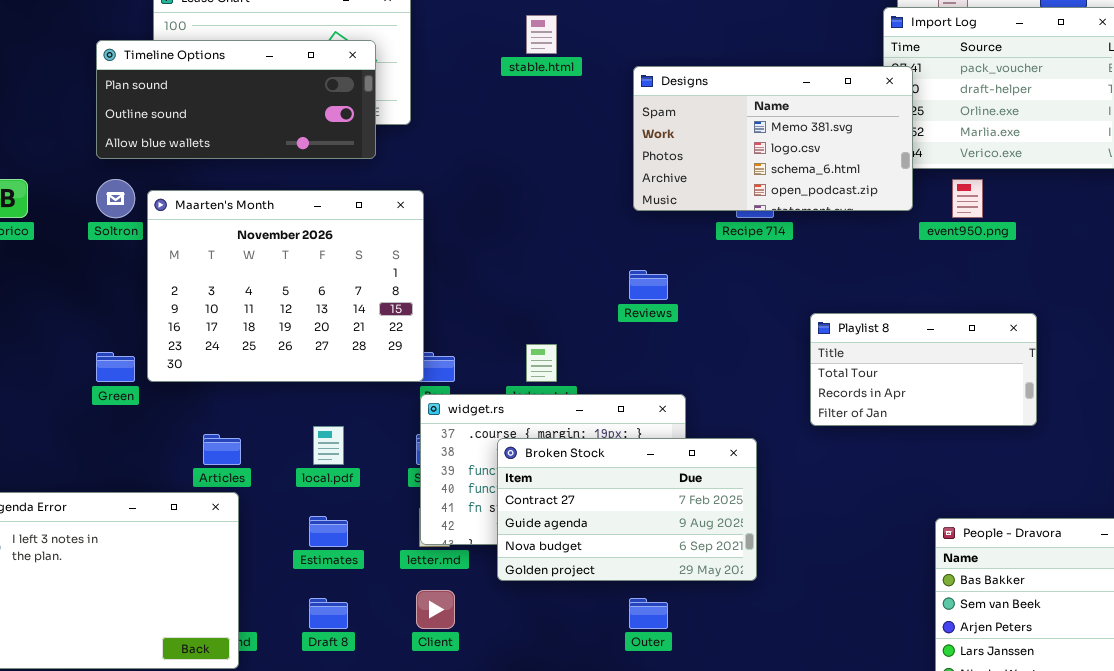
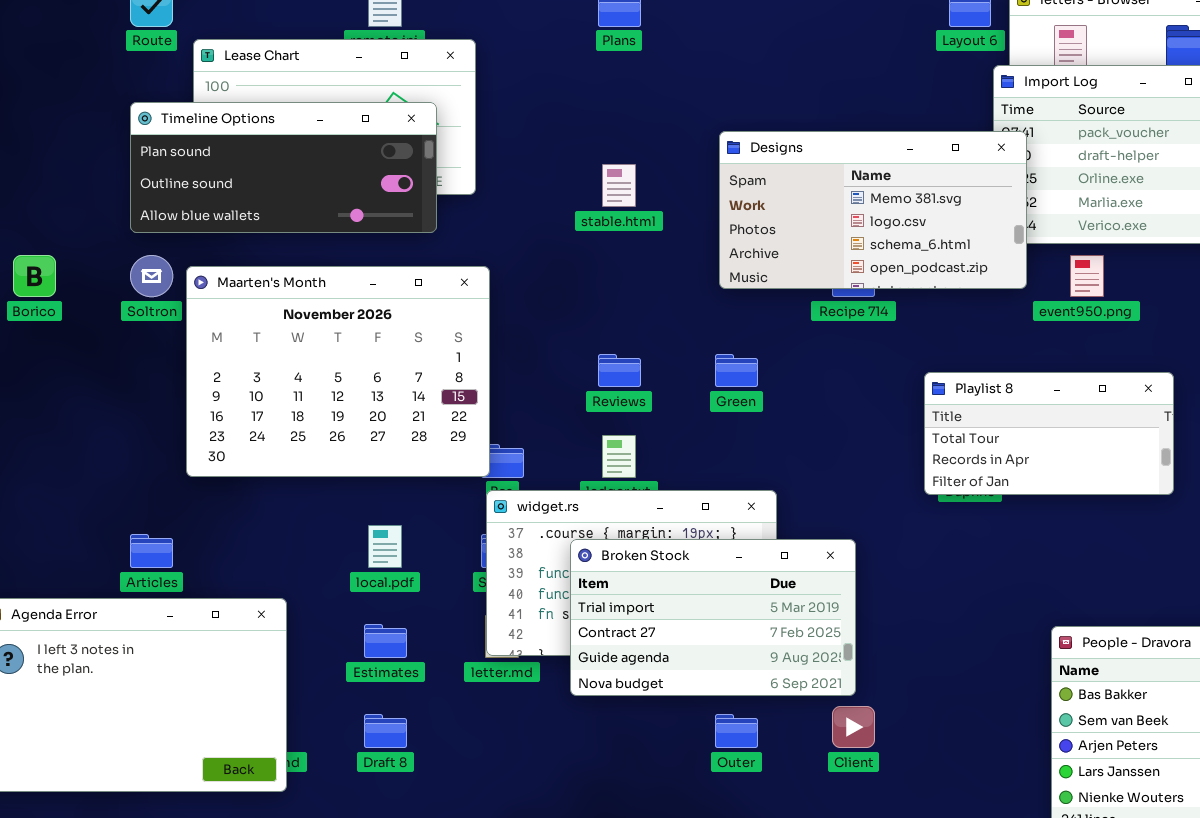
stable.html: [526,15,557,54] -> [602,164,636,207], moved
Reviews: [629,270,668,300] -> [598,354,641,387], moved
Playlist 8: [810,313,1037,426] -> [924,372,1174,495], moved
Green: [96,352,135,382] -> [715,354,758,387], moved
Articles: [203,434,241,465] -> [130,534,173,568], moved
Broken Stock: [497,438,757,581] -> [570,539,856,696], scrolled up 1 row
Client: [416,590,455,629] -> [832,706,875,748], moved

